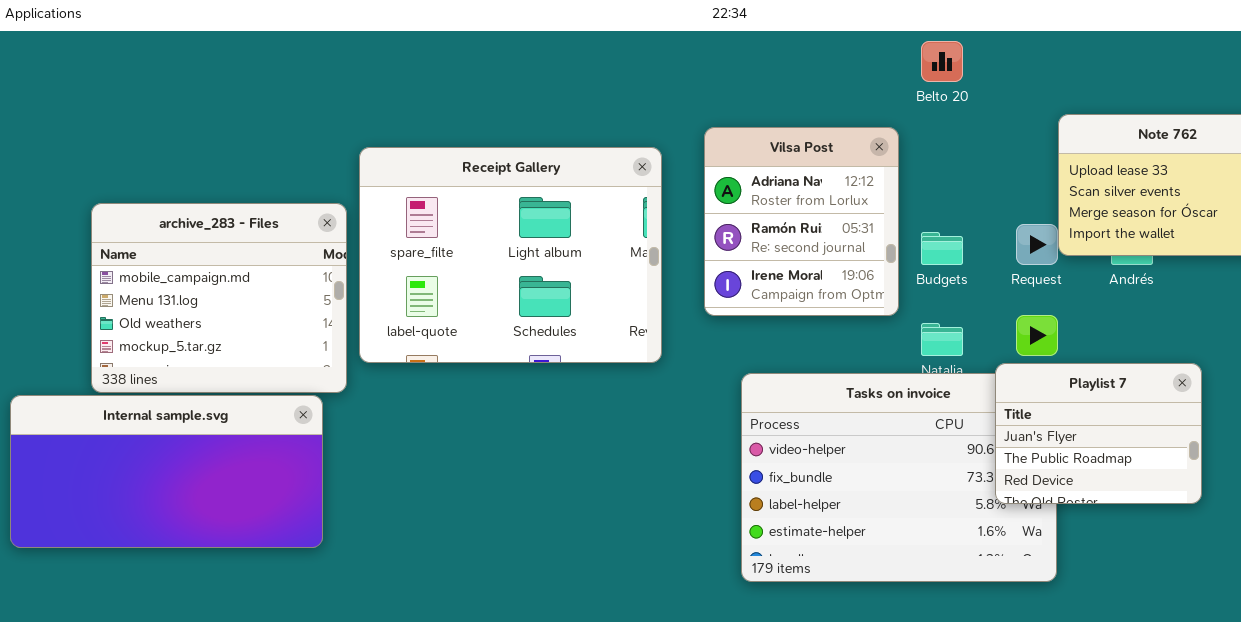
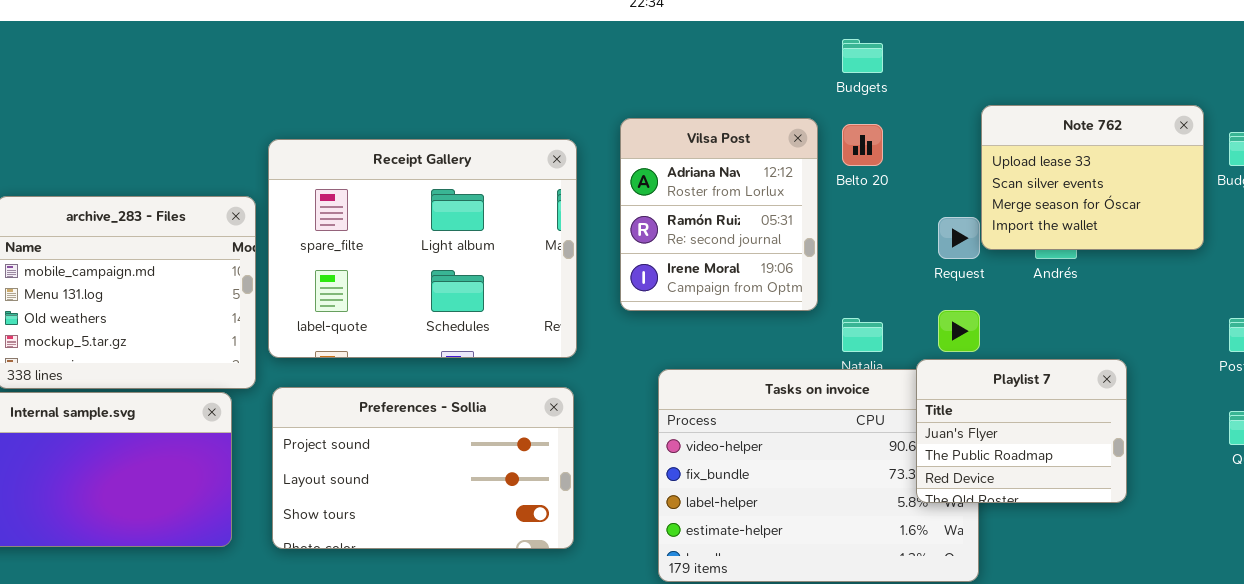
Belto 20: [921,41,963,82] -> [842,124,883,166], moved
Budgets: [921,232,963,265] -> [842,39,883,73], moved
Preferences - Sollia: none -> [272,387,574,549], opened

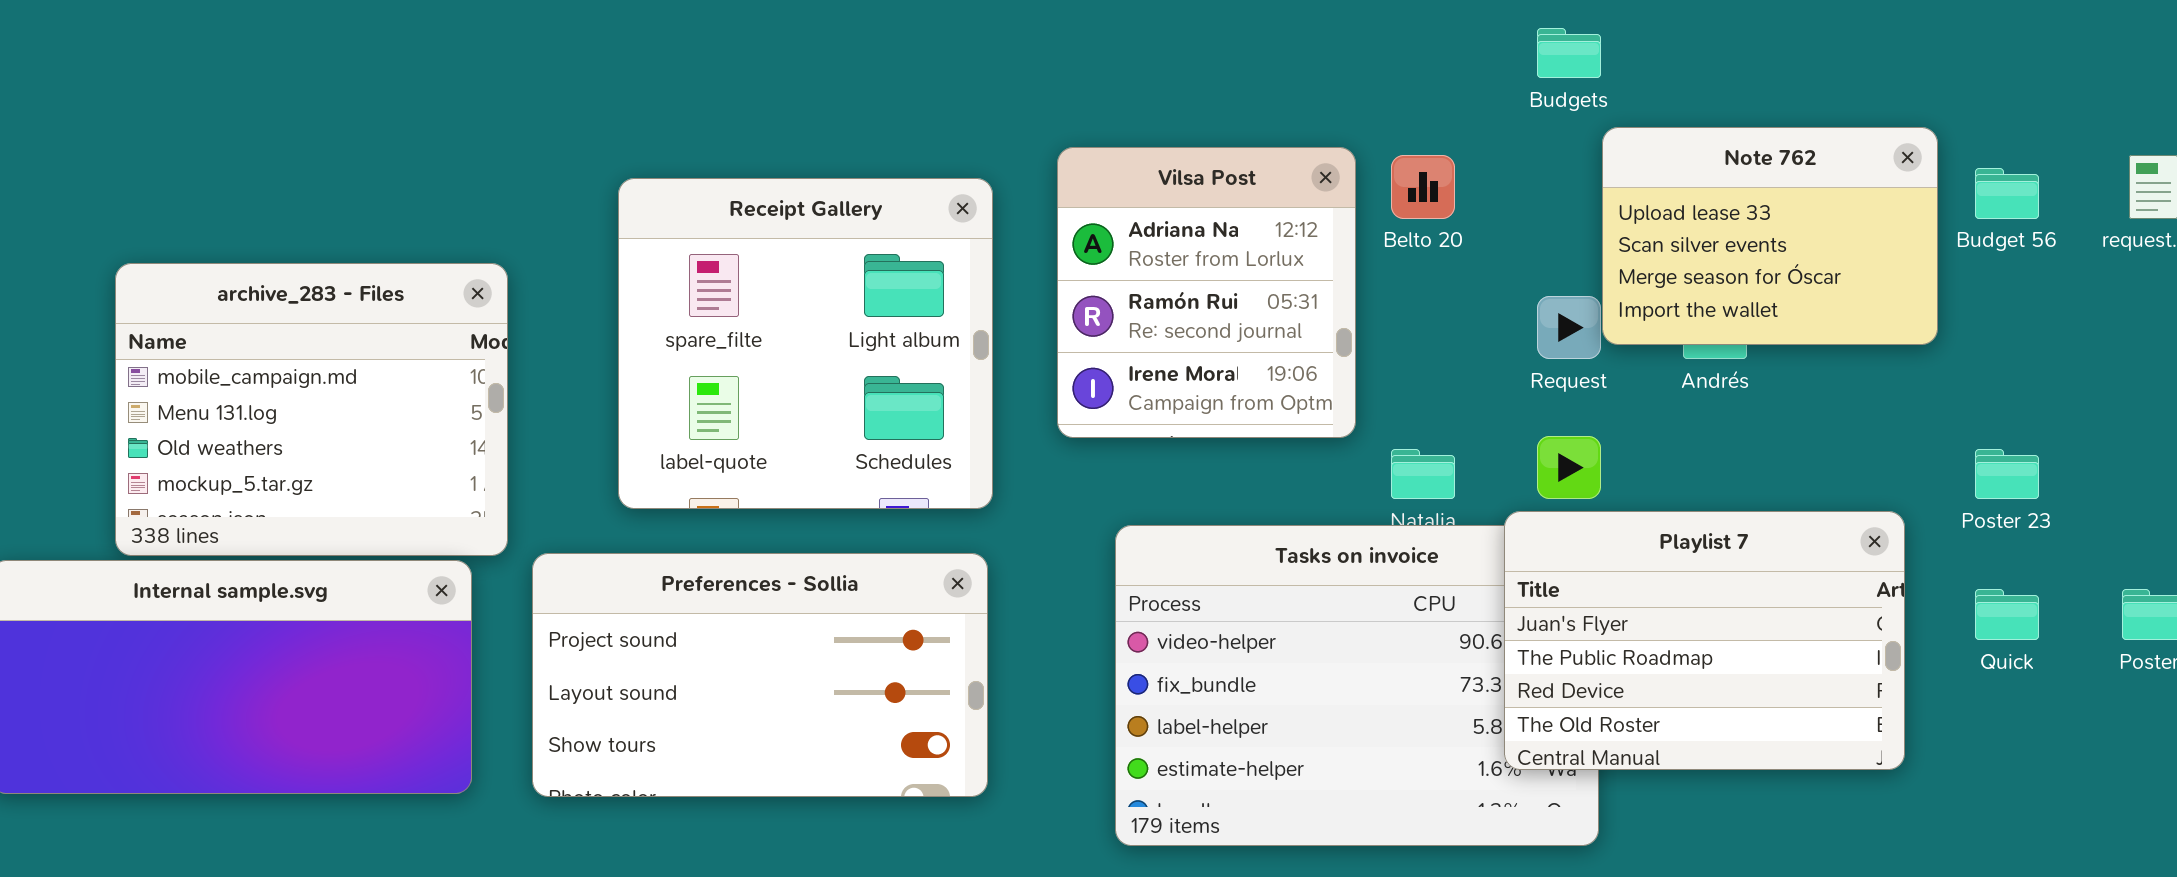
Budgets: [842,39,883,73] -> [1537,28,1601,78], moved
Receipt Gallery: [268,139,577,358] -> [618,178,993,509], resized
Playlist 7: [916,359,1127,503] -> [1504,511,1905,770], resized

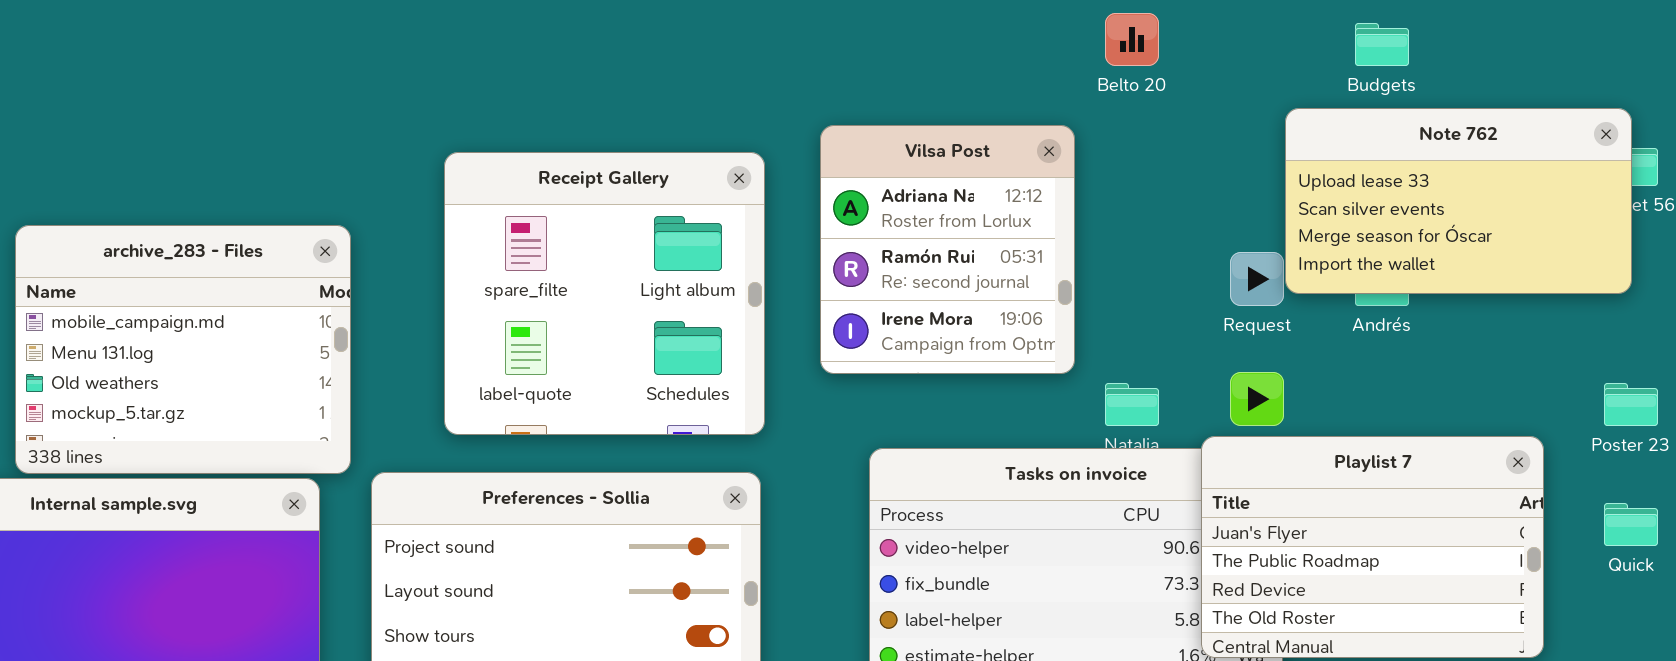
Budgets: [1537,28,1601,78] -> [1355,23,1409,66], moved
Note 762: [1602,127,1938,345] -> [1285,108,1632,294], resized
Belto 20: [1391,155,1455,219] -> [1105,13,1159,66], moved

